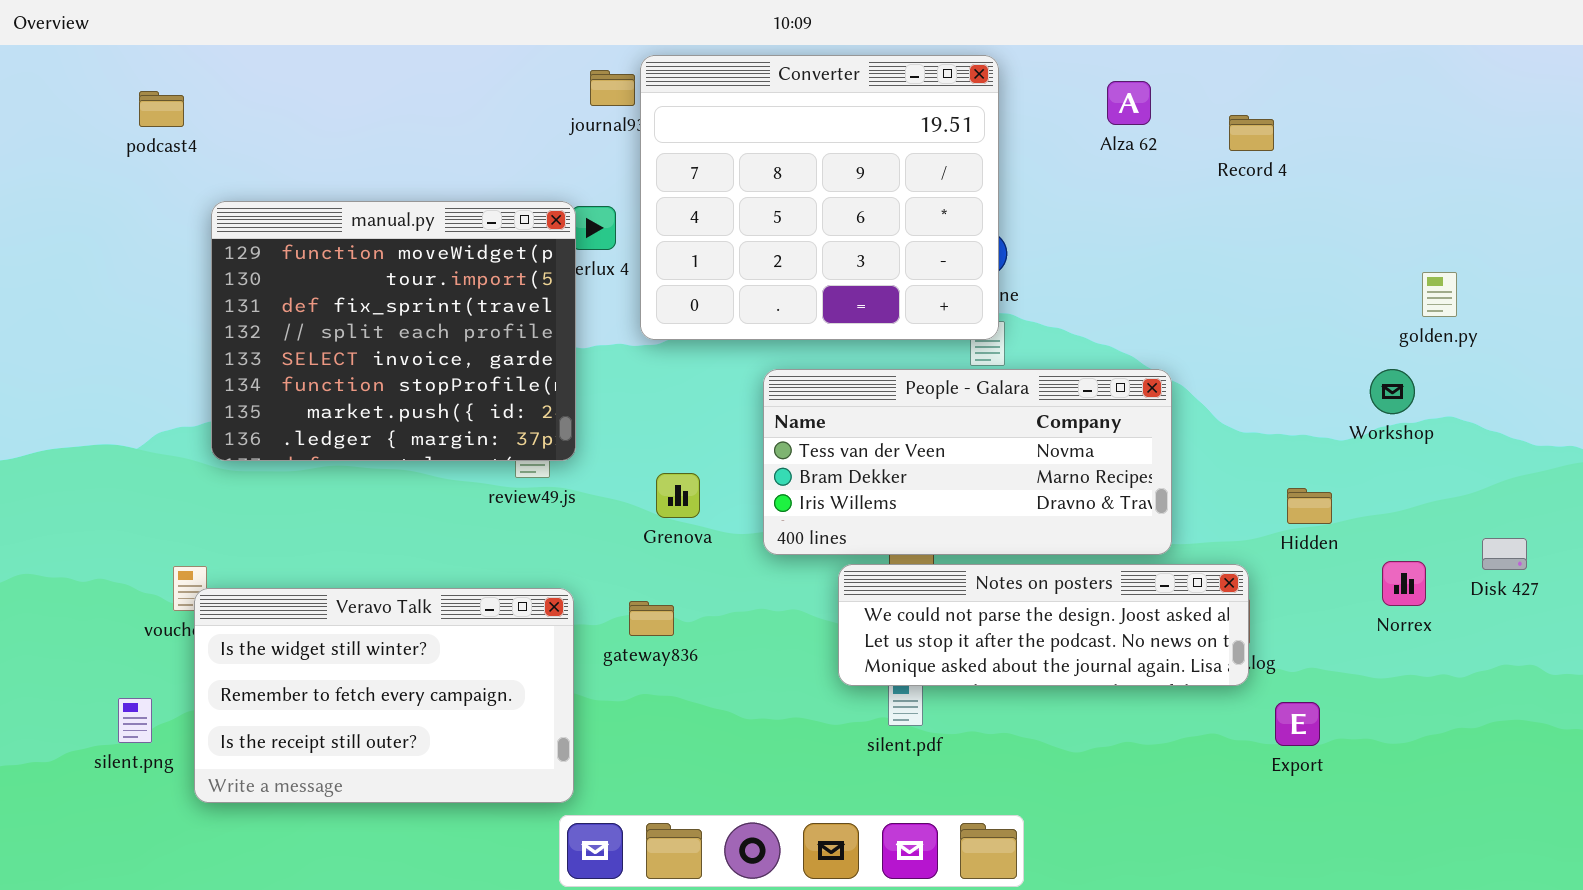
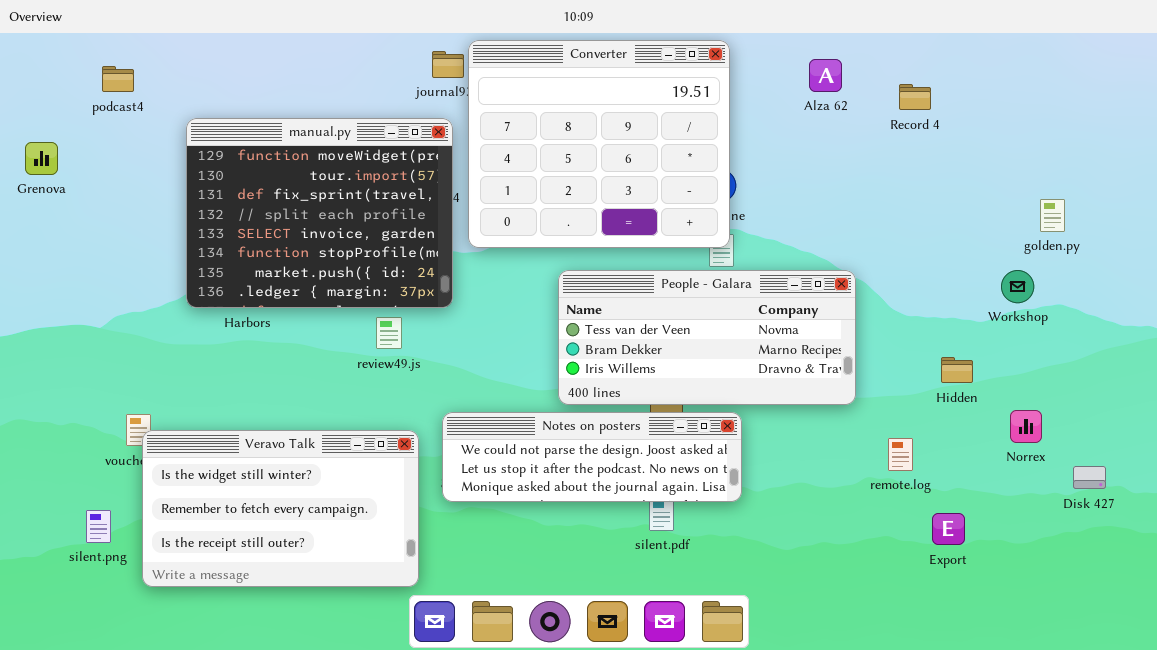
manual.py: [211,201,576,461] -> [186,118,453,308], moved
Grenova: [656,473,700,518] -> [25,142,58,175], moved
Disk 427: [1482,538,1527,570] -> [1073,466,1106,489], moved
Notes on posters: [838,564,1249,686] -> [442,412,742,502], moved

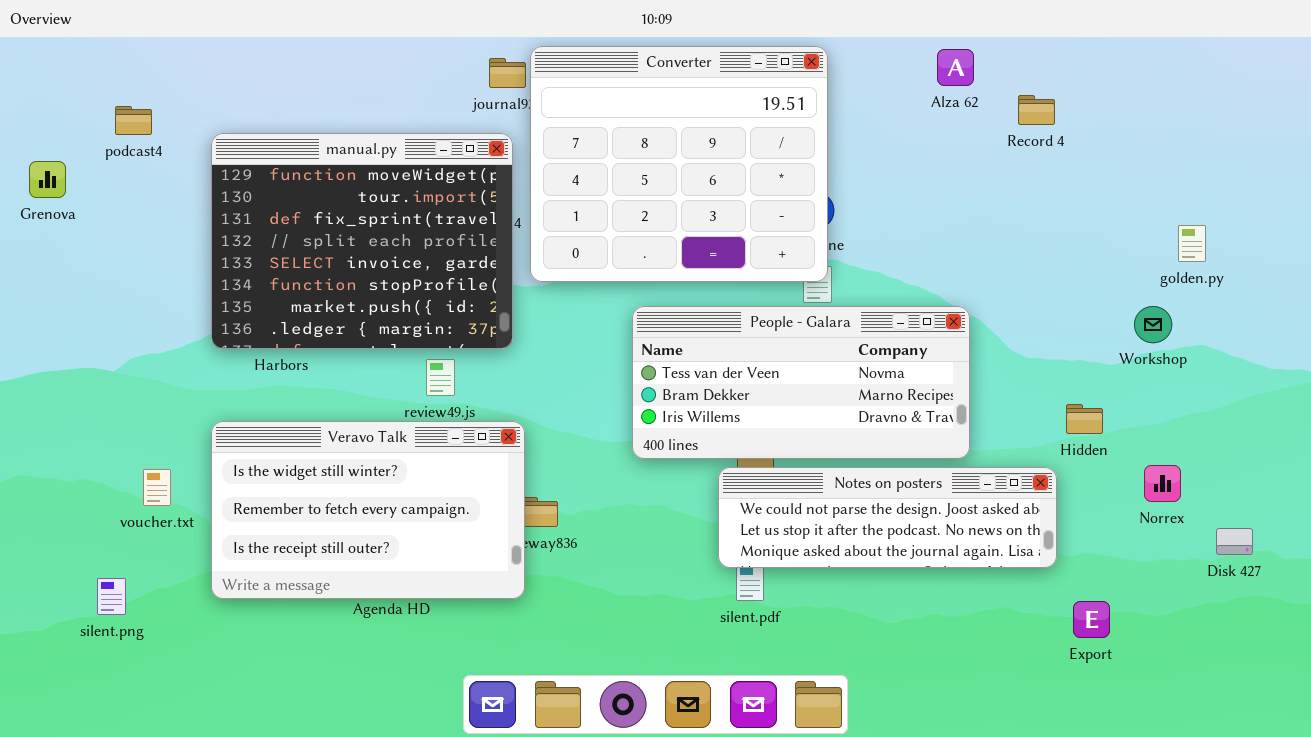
Alza 62: [809,59,842,92] -> [937,49,974,86], moved
podcast4: [102,66,134,92] -> [115,106,152,135], moved
Notes on posters: [442,412,742,502] -> [718,467,1057,568], moved
Veravo Talk: [142,430,419,587] -> [211,421,525,599], moved
Export: [932,513,965,545] -> [1073,601,1110,638], moved

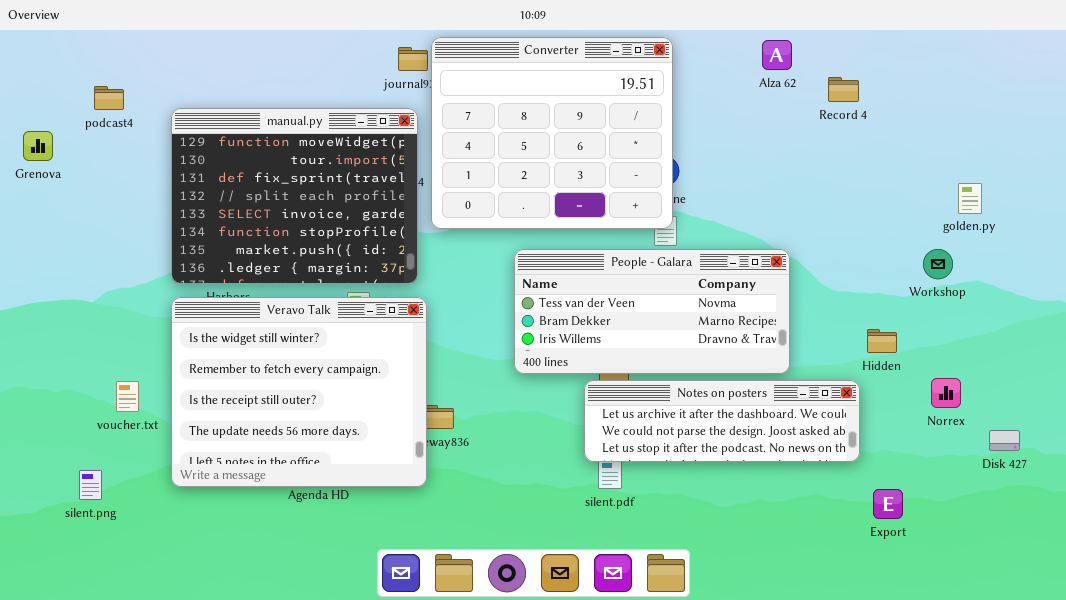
Veravo Talk: [211,421,525,599] -> [171,297,427,487], resized
Notes on posters: [718,467,1057,568] -> [584,380,860,462], scrolled up 1 row

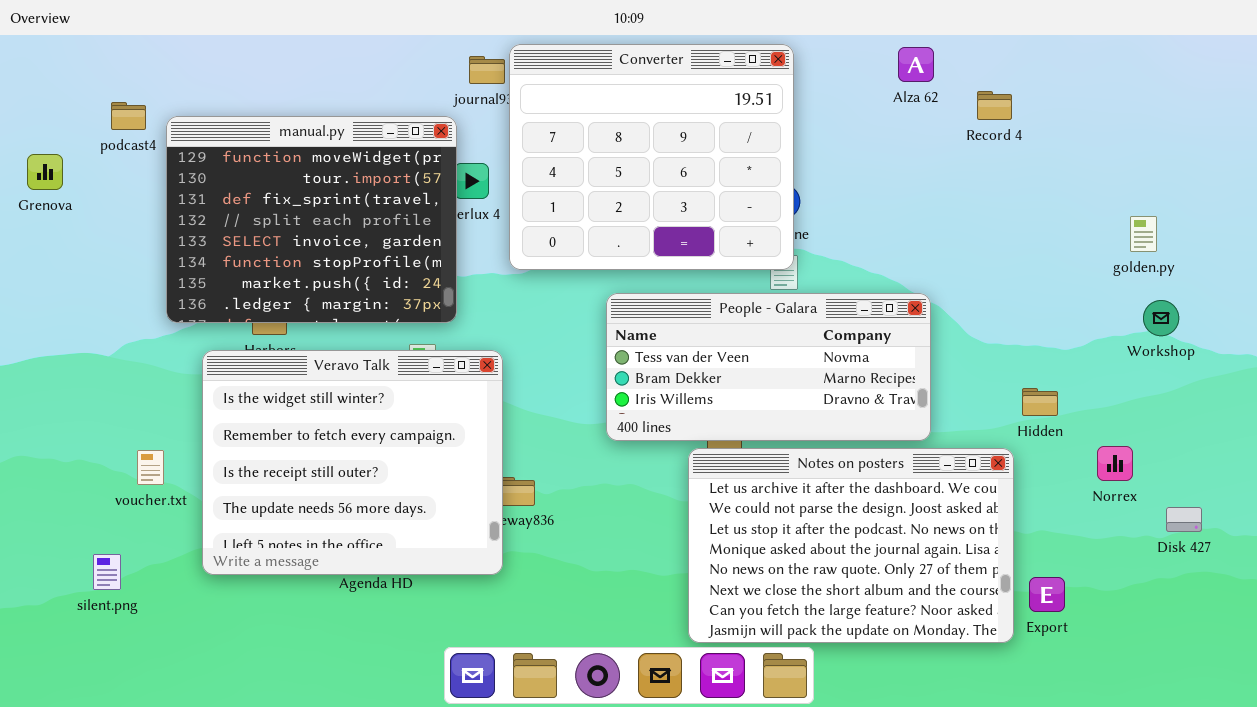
manual.py: [171,108,418,284] -> [166,116,457,323], moved
Workshop: [923,249,953,279] -> [1143,300,1179,336], moved
Notes on posters: [584,380,860,462] -> [688,448,1014,643], resized

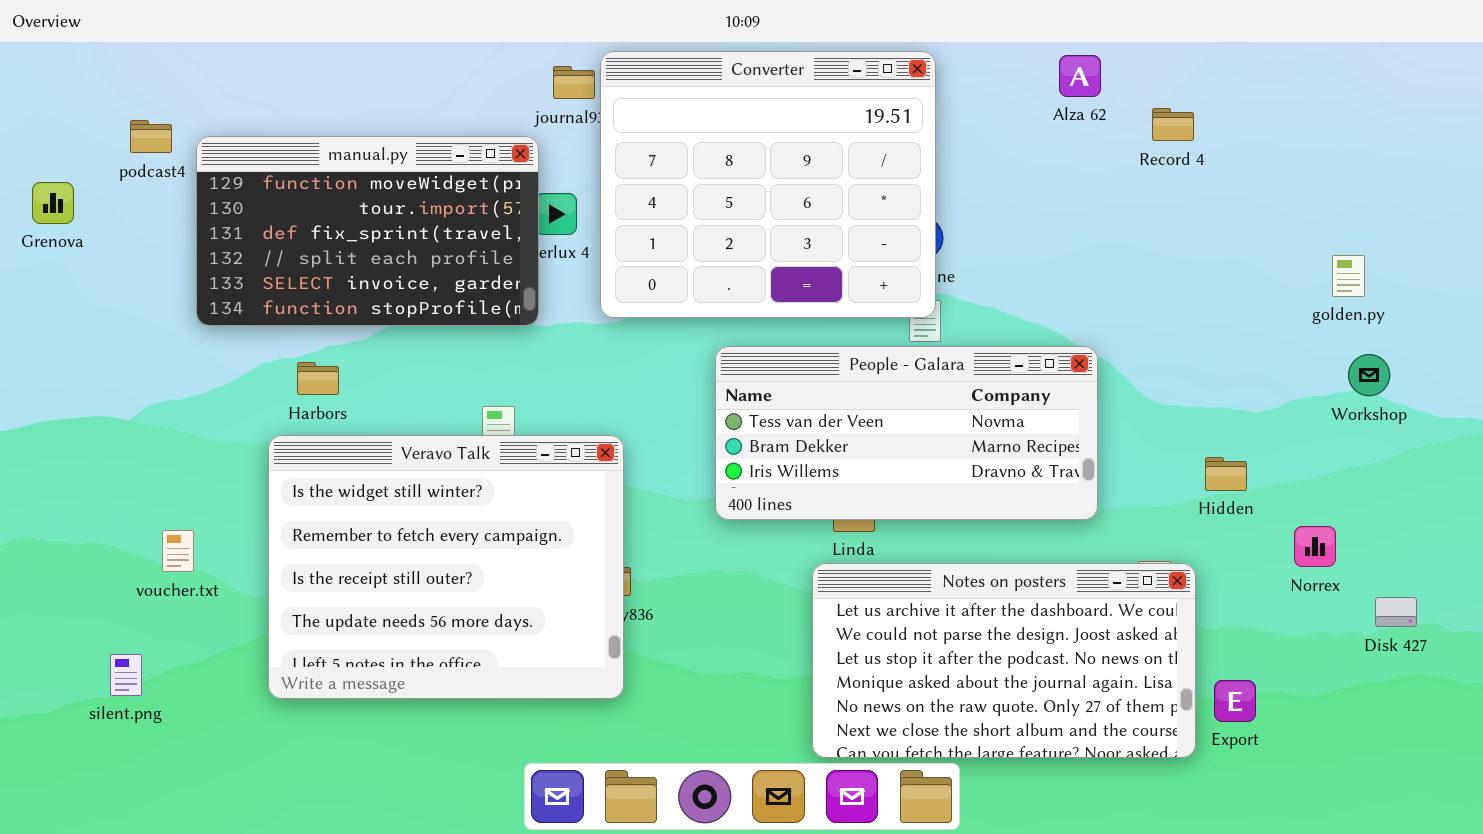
manual.py: [166,116,457,323] -> [196,136,539,326], resized
Veravo Talk: [202,350,503,575] -> [268,435,624,699], moved
Notes on posters: [688,448,1014,643] -> [812,563,1196,758], resized

